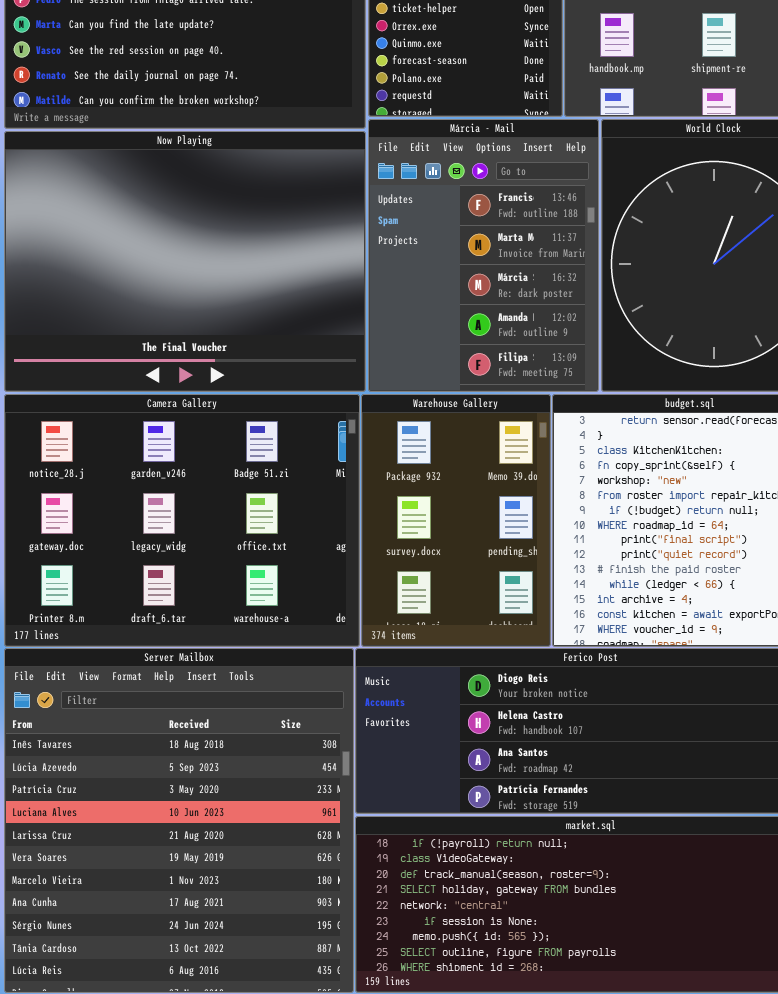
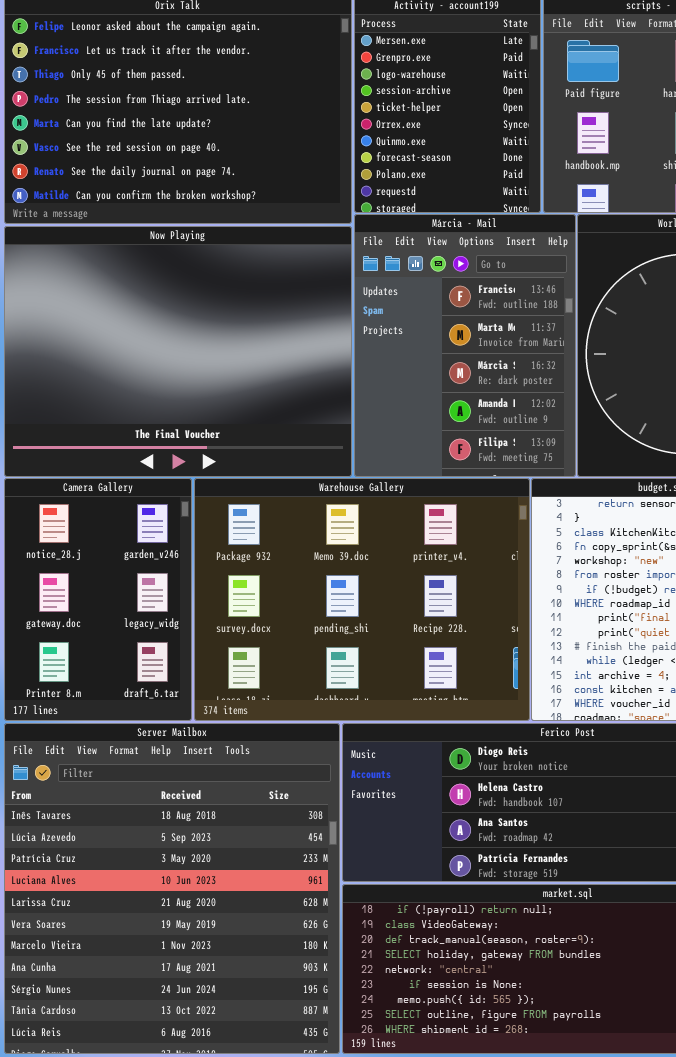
Camera Gallery: [4,394,360,647] -> [4,478,192,721], resized
Warehouse Gallery: [361,394,551,647] -> [194,478,530,721], resized

